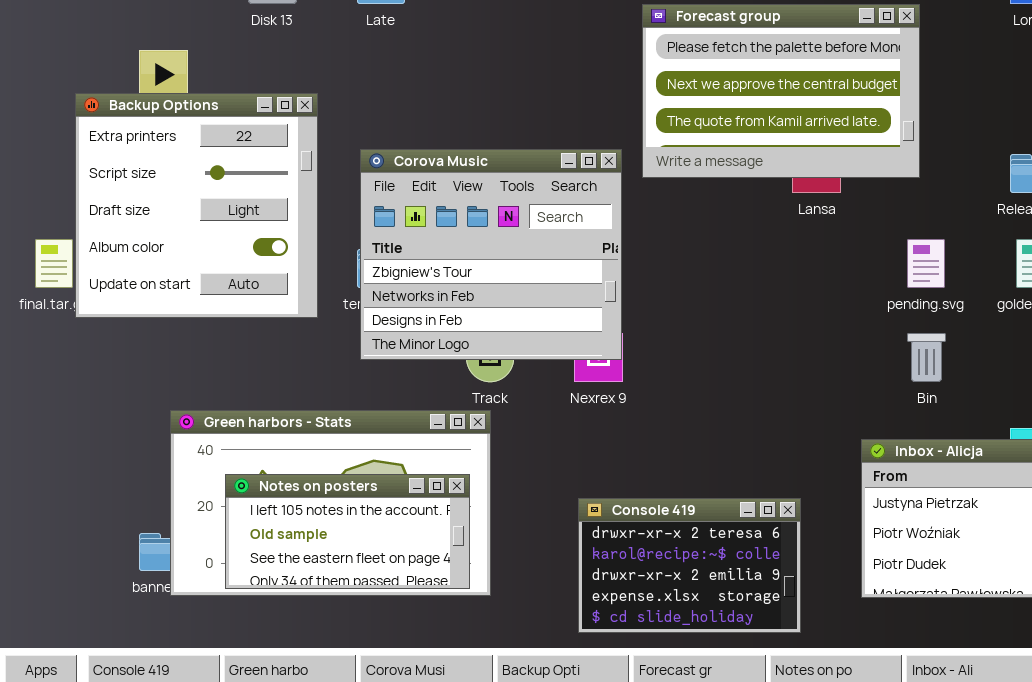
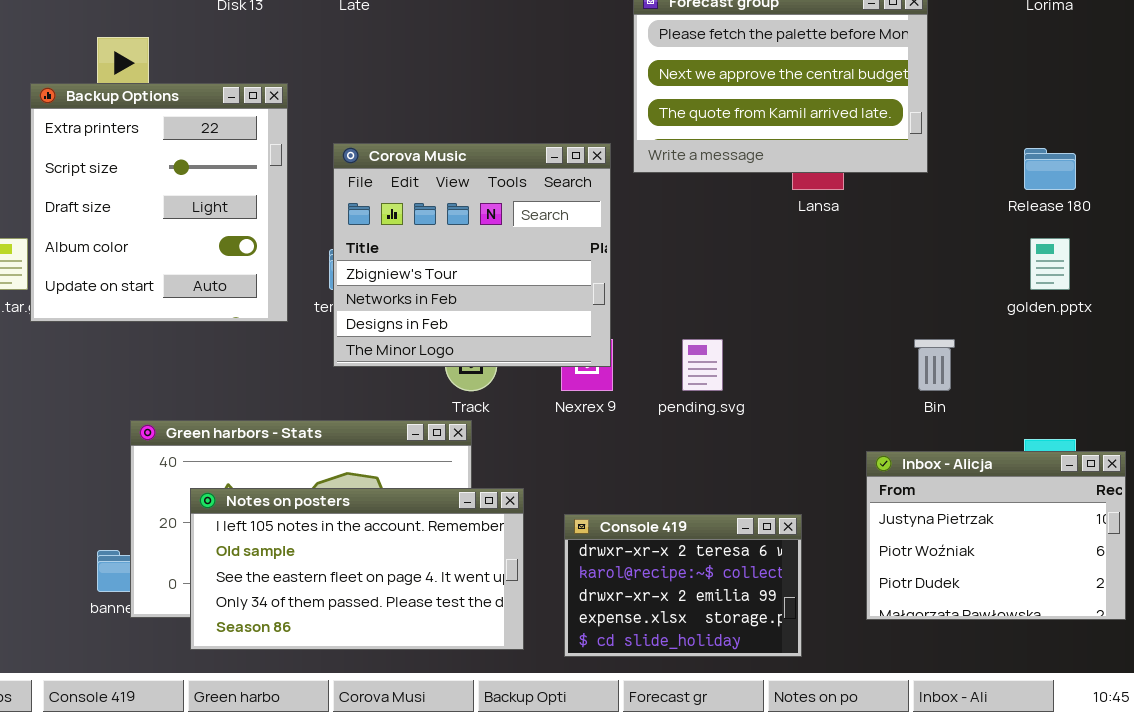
pending.svg: [907,239,945,288] -> [682,339,723,391], moved
Notes on posters: [225,474,470,589] -> [190,488,524,650], resized

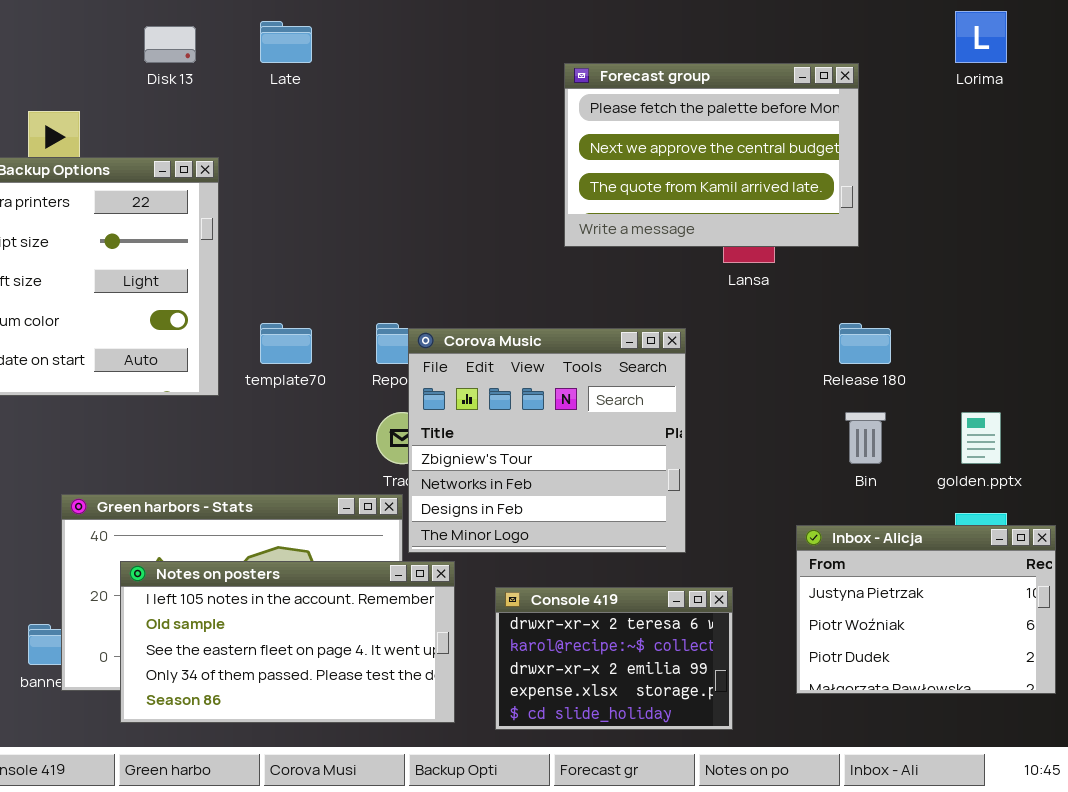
Corova Music: [333,143,611,367] -> [408,328,686,553], moved
Release 180: [1024,148,1076,190] -> [839,323,891,364], moved
golden.pptx: [1030,238,1070,290] -> [961,412,1001,464], moved

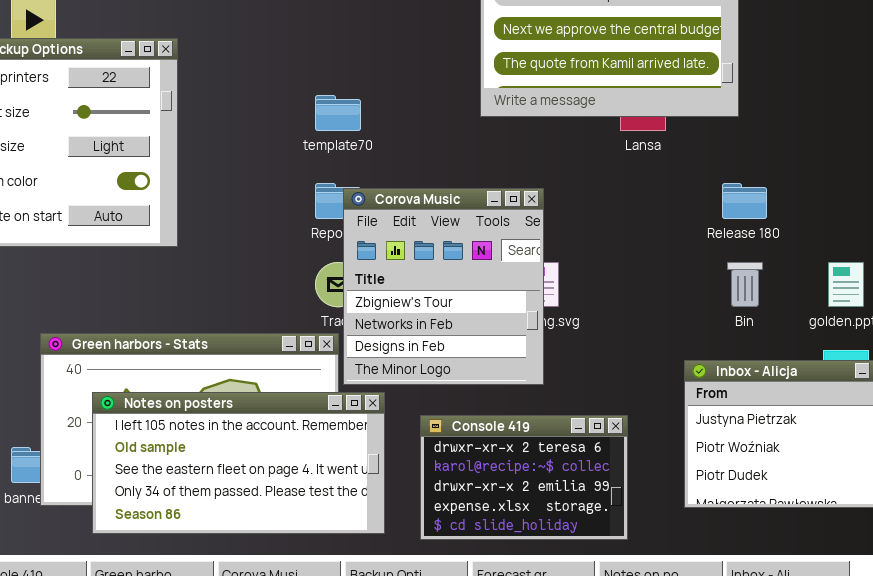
template70: [260,323,312,364] -> [315,95,361,131], moved
Corova Music: [408,328,686,553] -> [343,188,544,385], resized

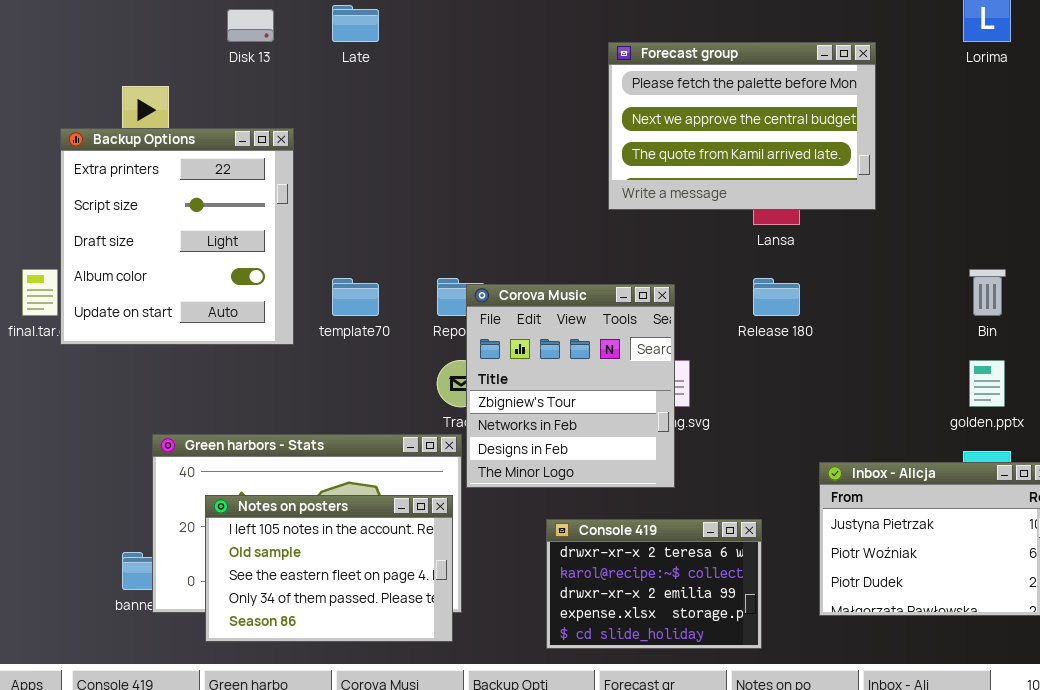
template70: [315,95,361,131] -> [332,278,379,316], moved
Release 180: [722,183,767,219] -> [753,278,800,316], moved
Bin: [727,262,763,307] -> [969,269,1006,316], moved
Notes on posters: [92,392,385,534] -> [205,495,453,642], resized

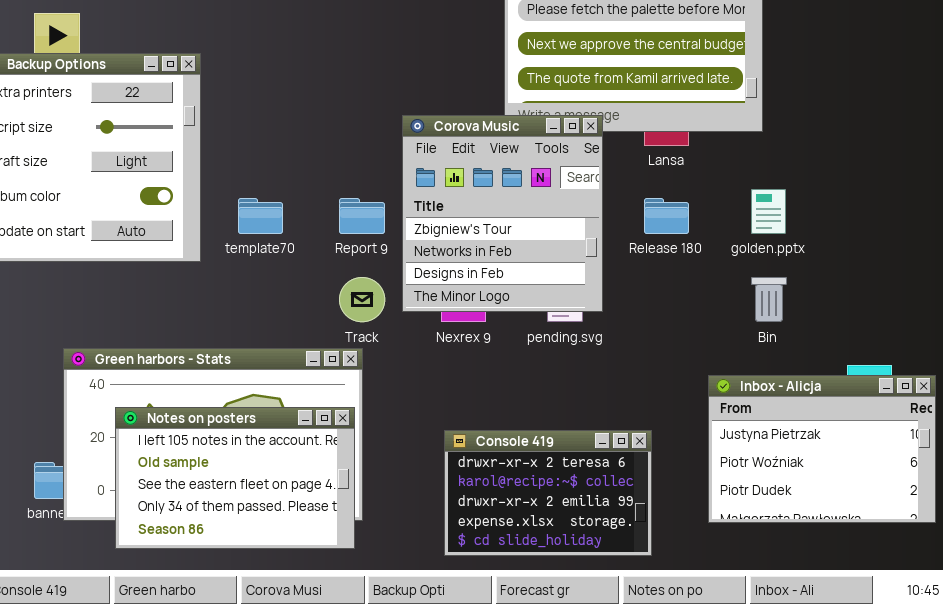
Bin: [969,269,1006,316] -> [751,277,787,322], moved
Corova Music: [466,284,675,488] -> [402,115,603,312], moved
golden.pptx: [969,360,1005,407] -> [751,189,786,234], moved

